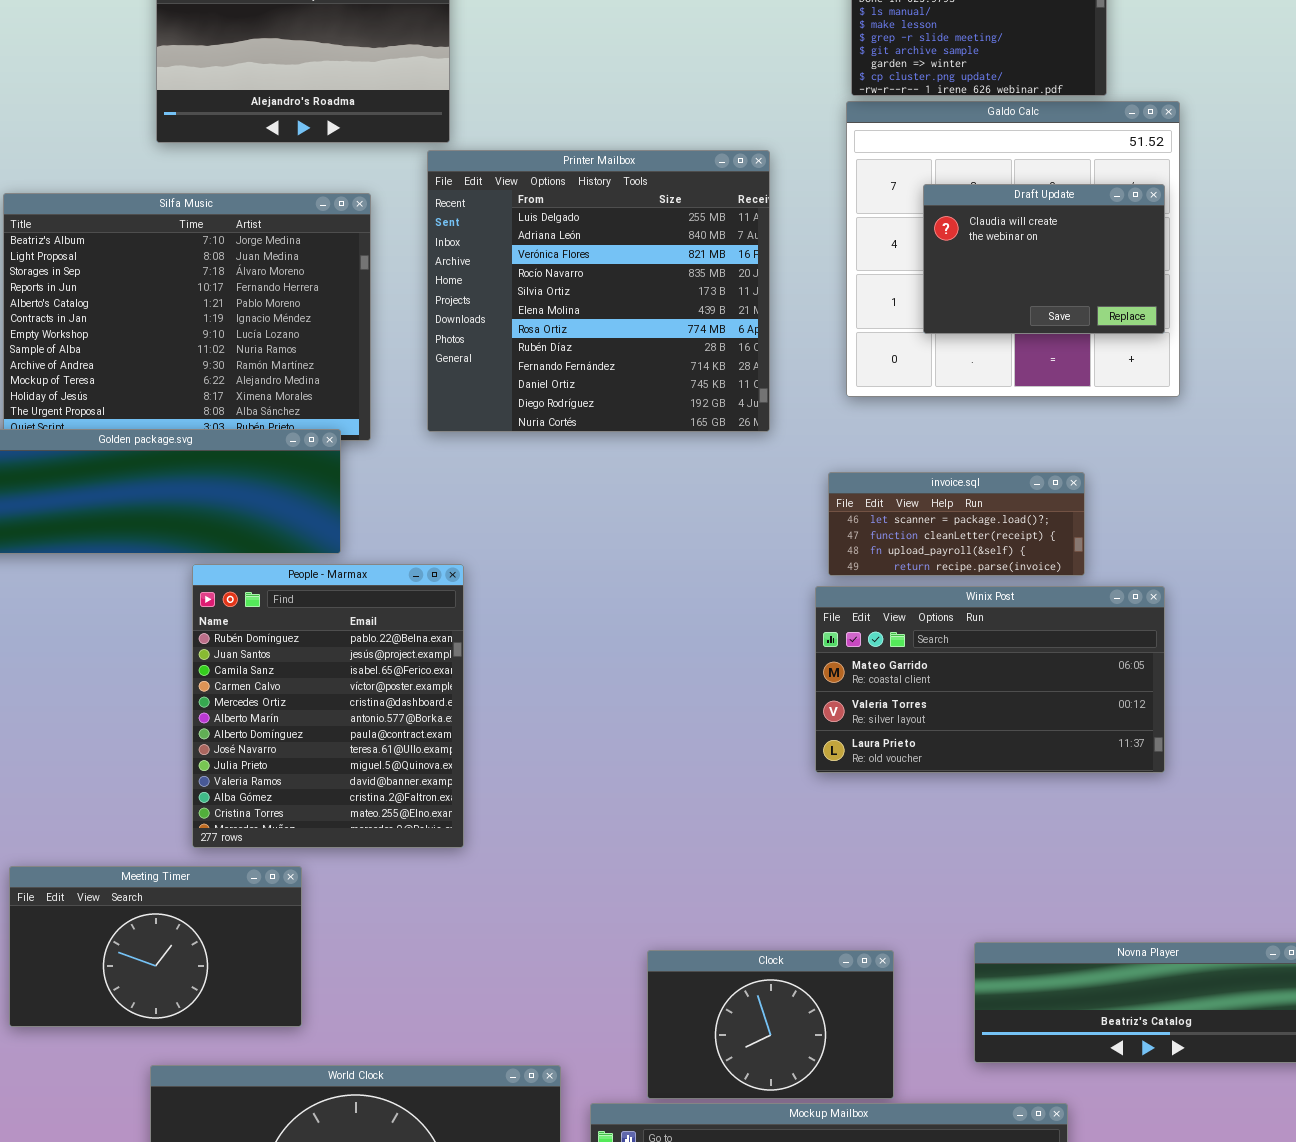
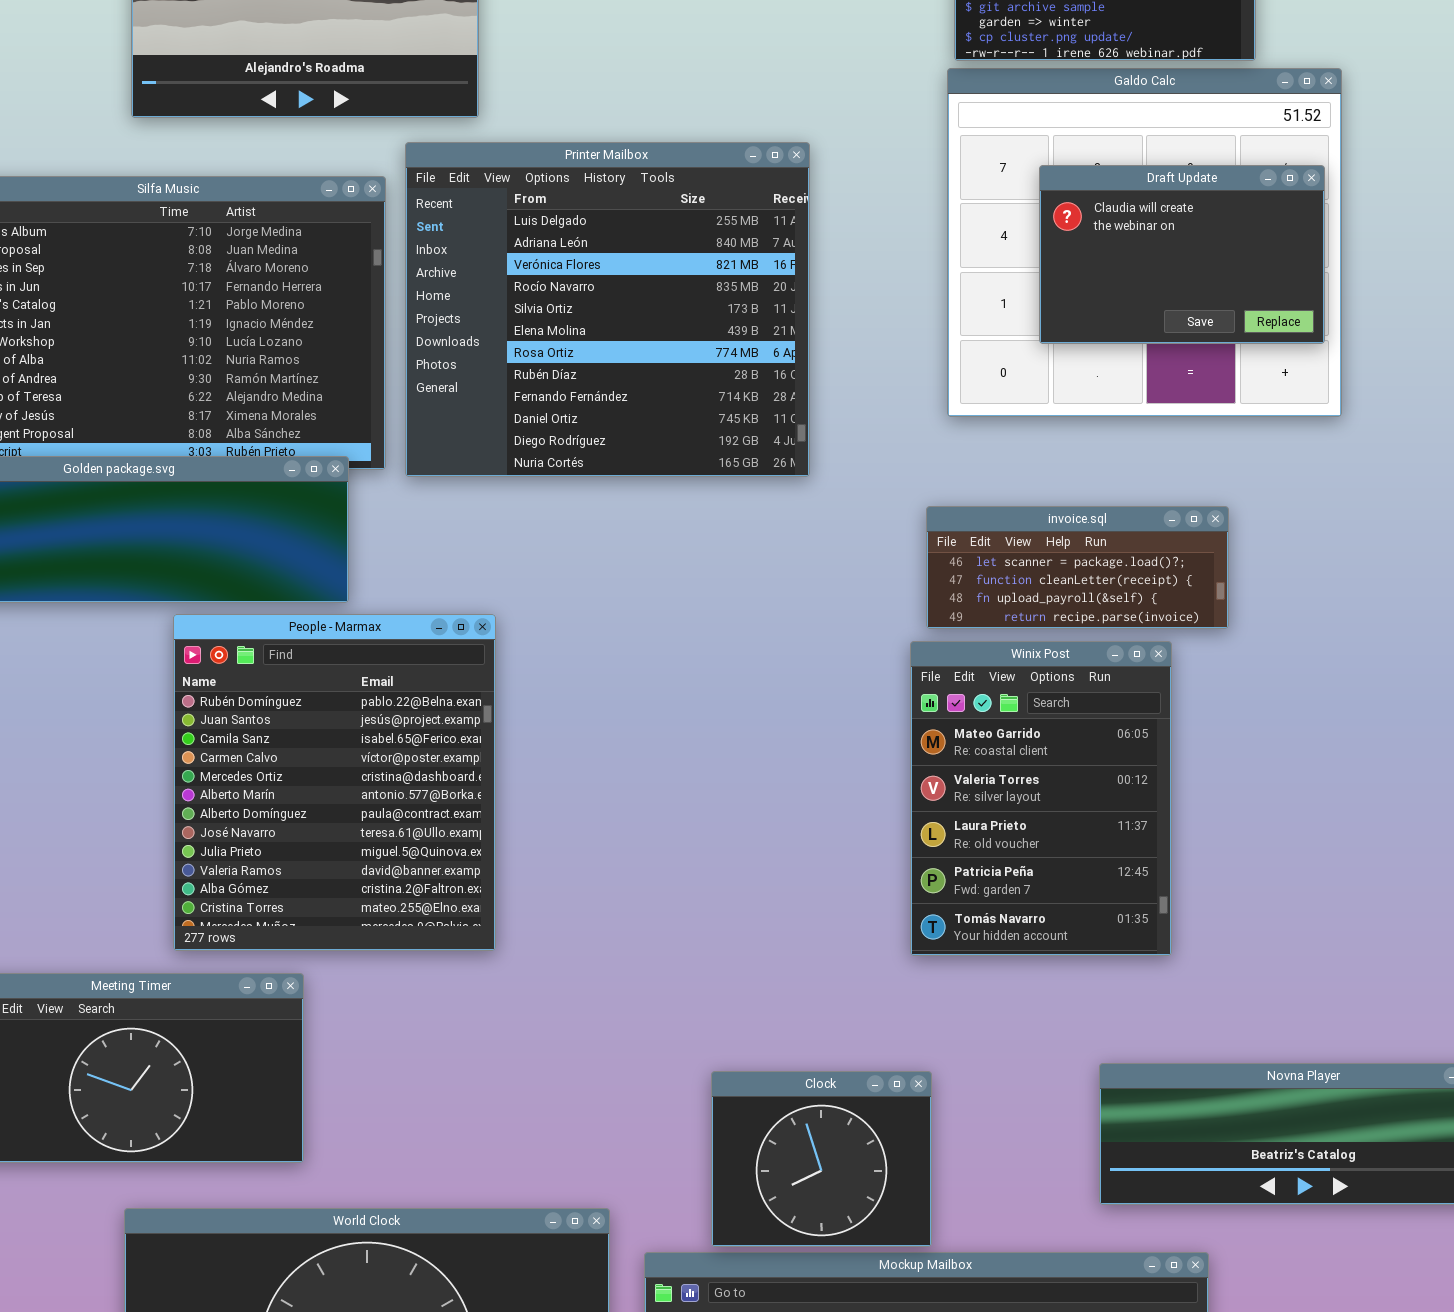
Printer Mailbox: [427,150,770,432] -> [405,142,810,477], moved
Winix Post: [815,586,1165,773] -> [910,641,1172,956], resized
Clock: [647,950,894,1099] -> [711,1071,932,1247], resized

